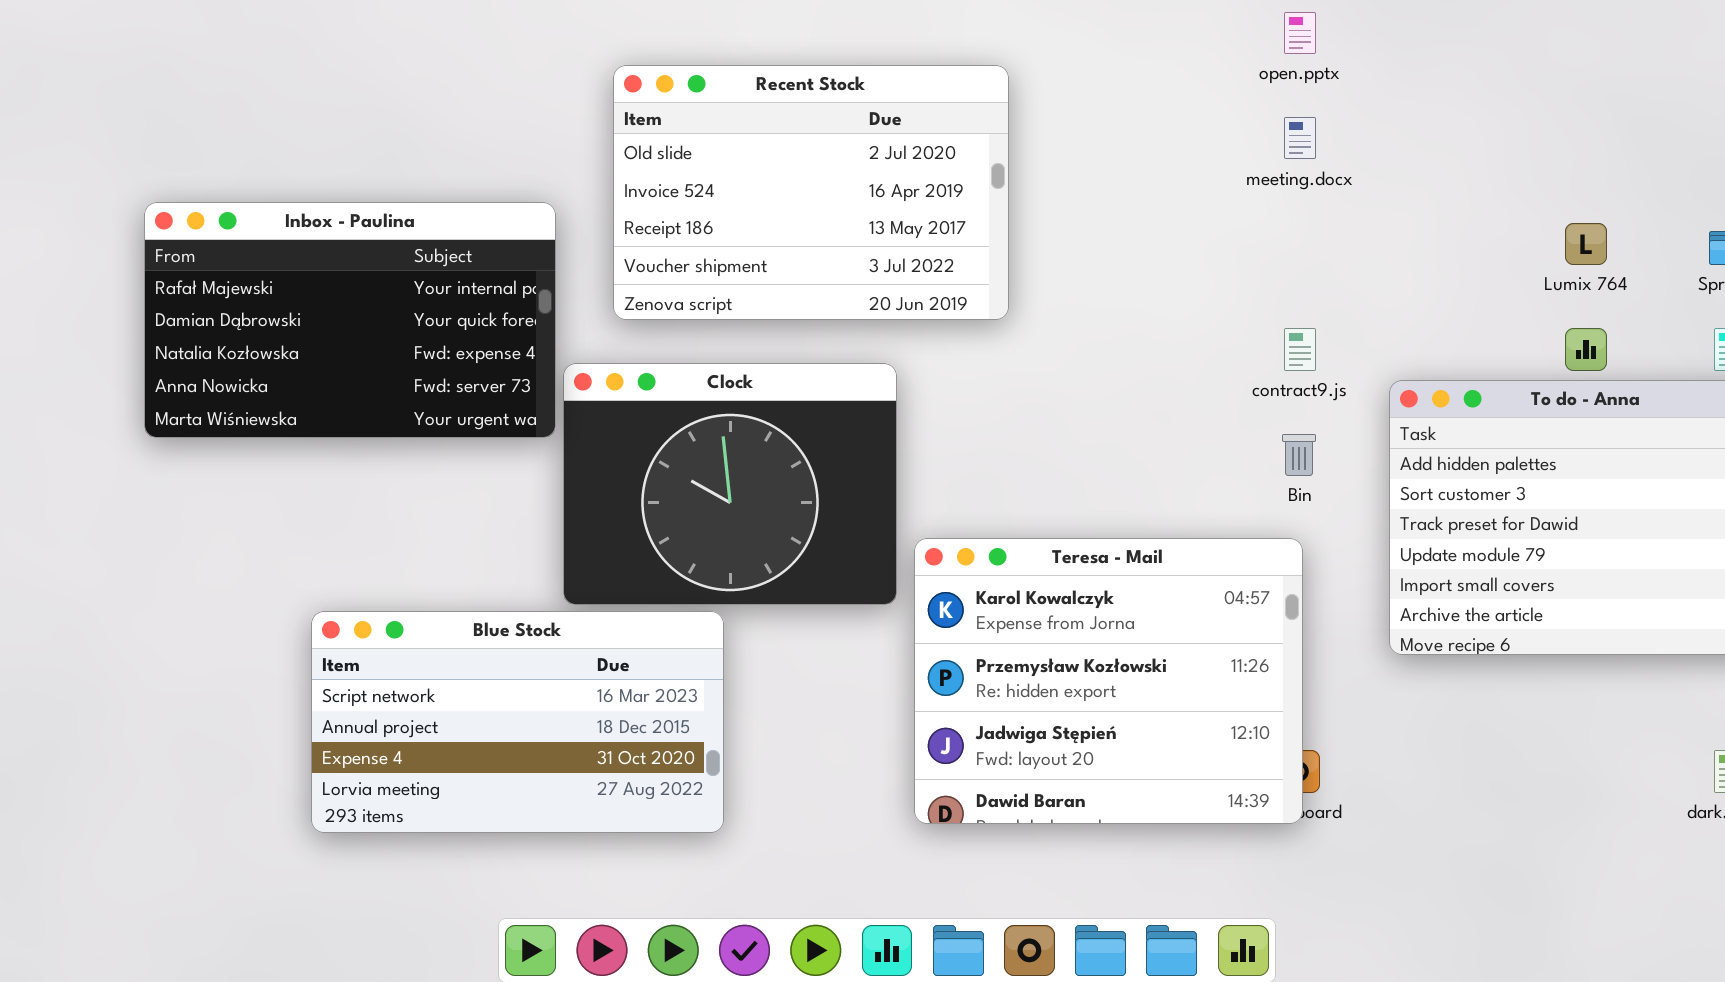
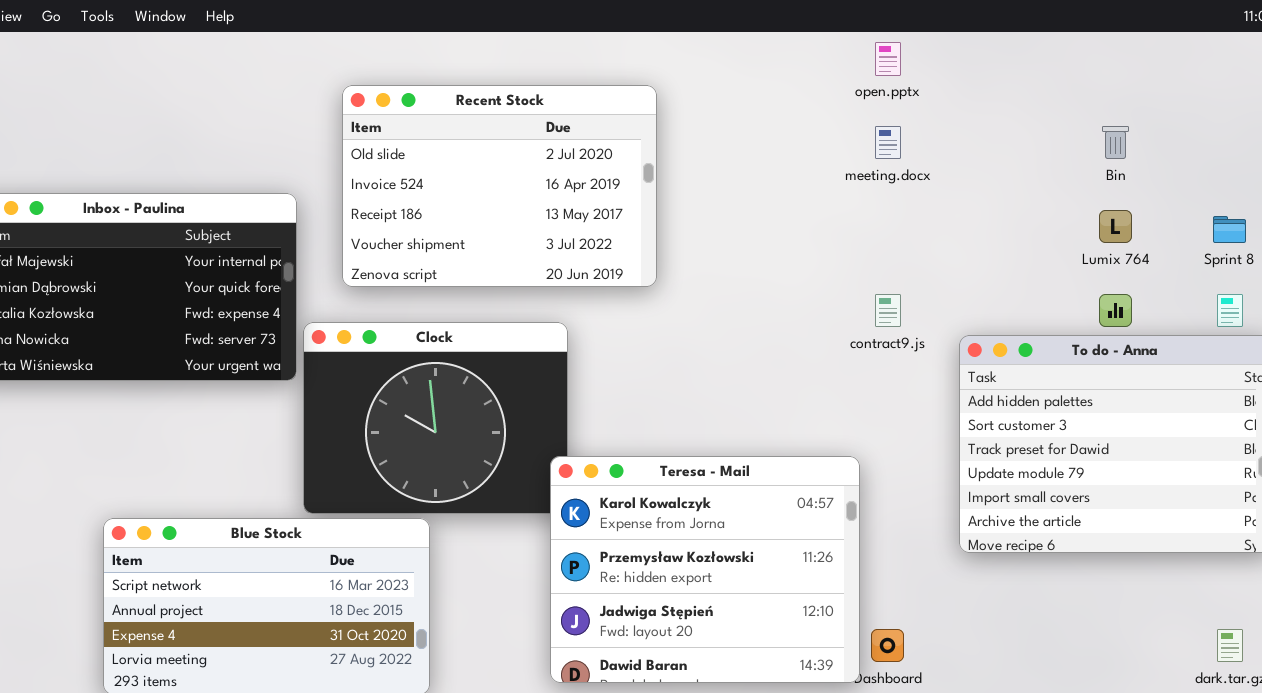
Bin: [1282,434,1316,476] -> [1102,126,1129,159], moved
Teresa - Mail: [914,538,1303,824] -> [550,456,860,683], moved

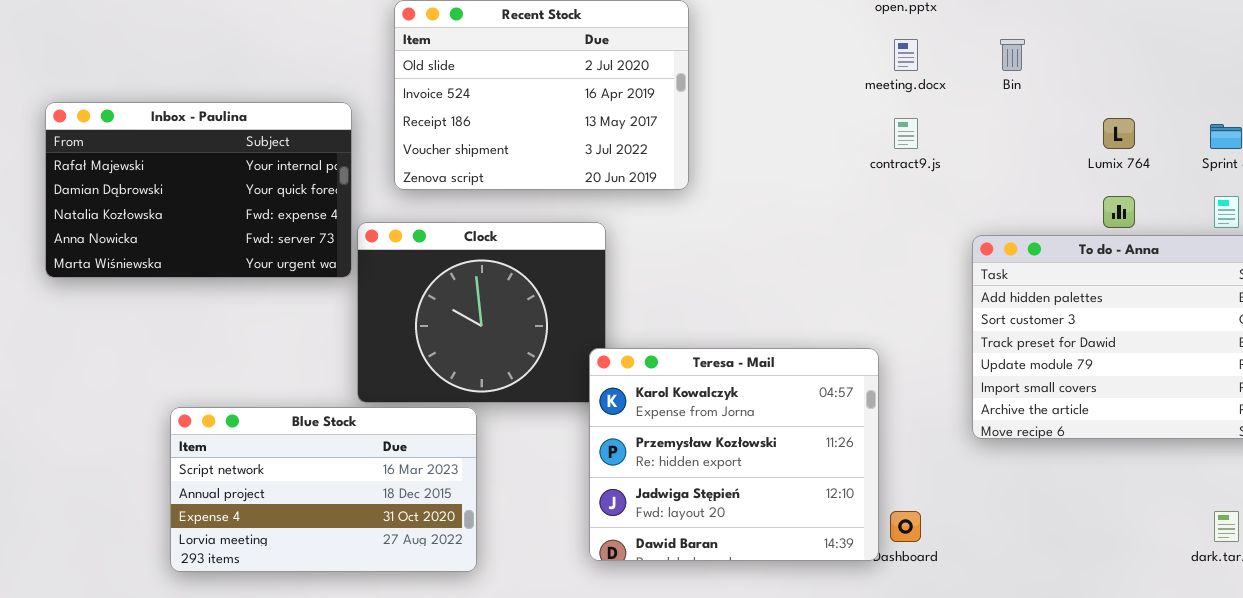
Bin: [1102,126,1129,159] -> [1000,39,1025,71], moved
contract9.js: [875,294,901,327] -> [894,118,918,149], moved

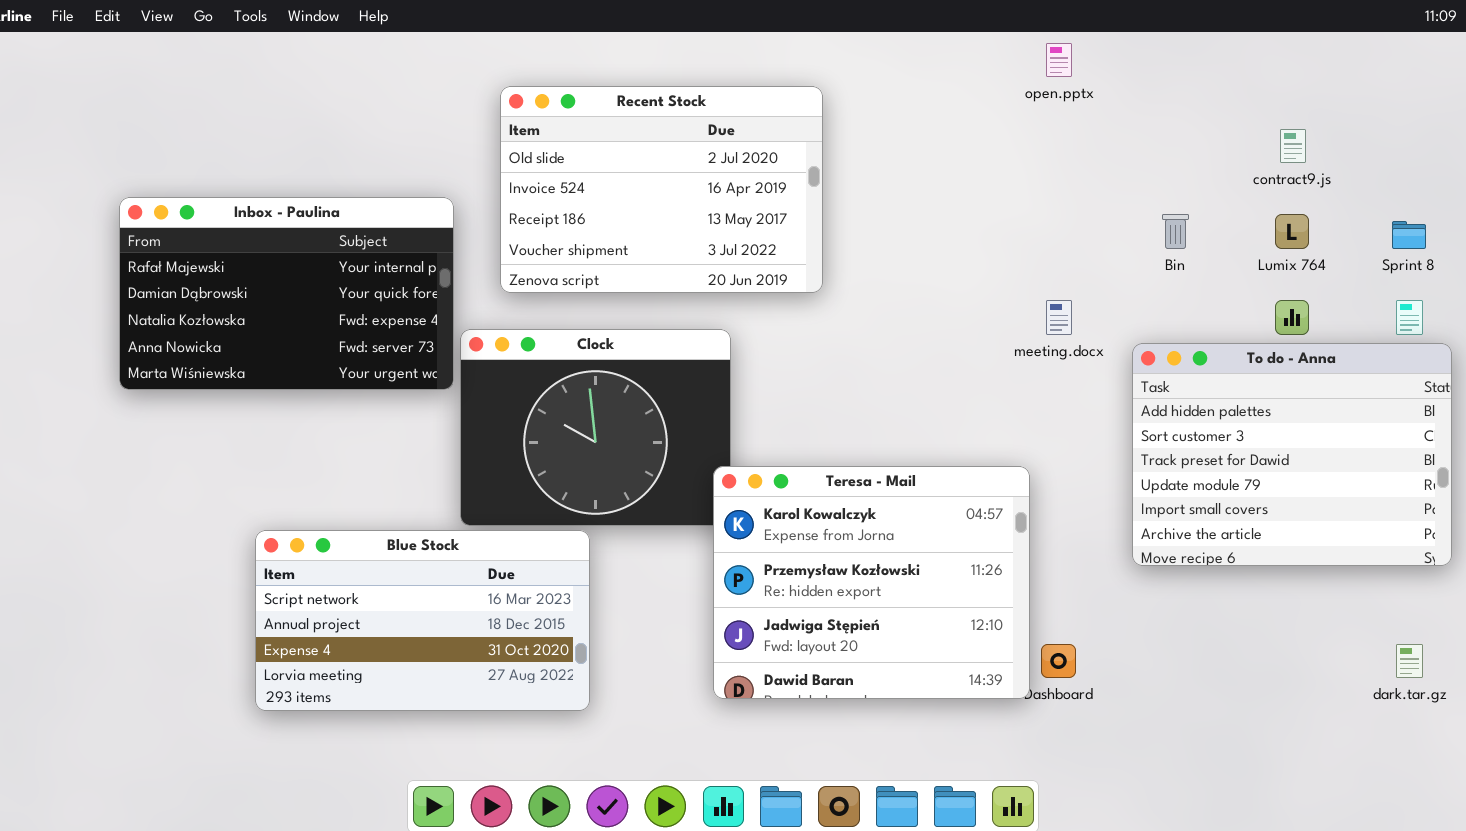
meeting.docx: [894,39,918,71] -> [1046,300,1072,335], moved
Bin: [1000,39,1025,71] -> [1162,214,1189,249], moved
contract9.js: [894,118,918,149] -> [1280,129,1306,163], moved

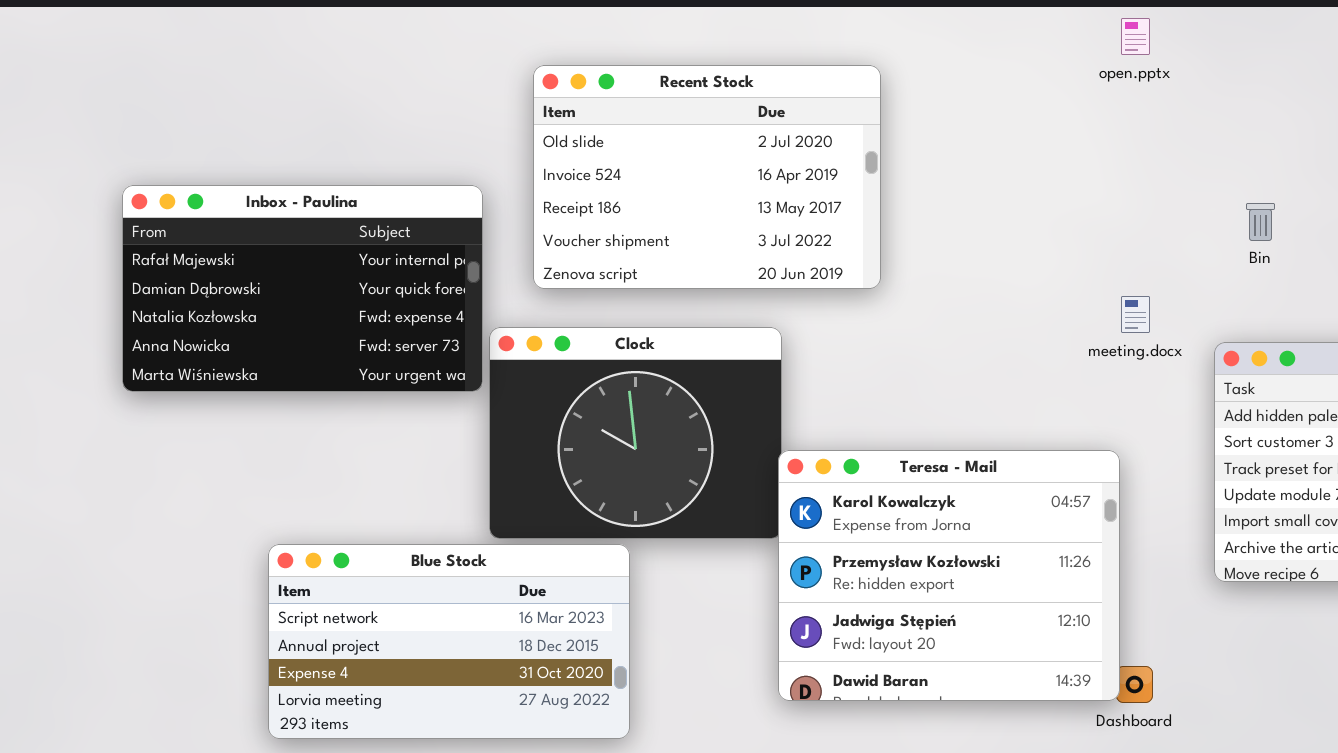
Teresa - Mail: [713,466,1030,699] -> [778,450,1120,701], moved

